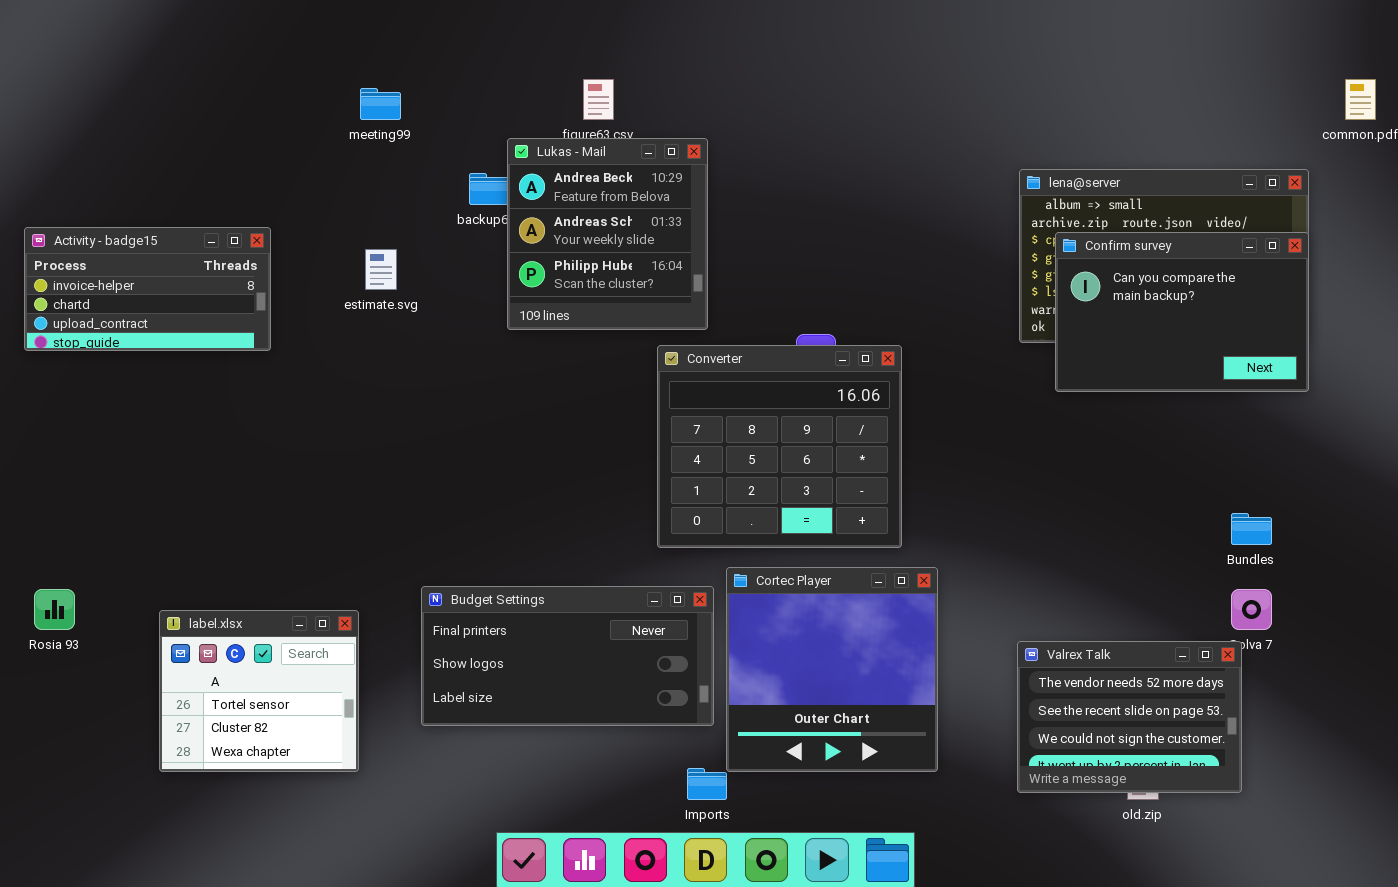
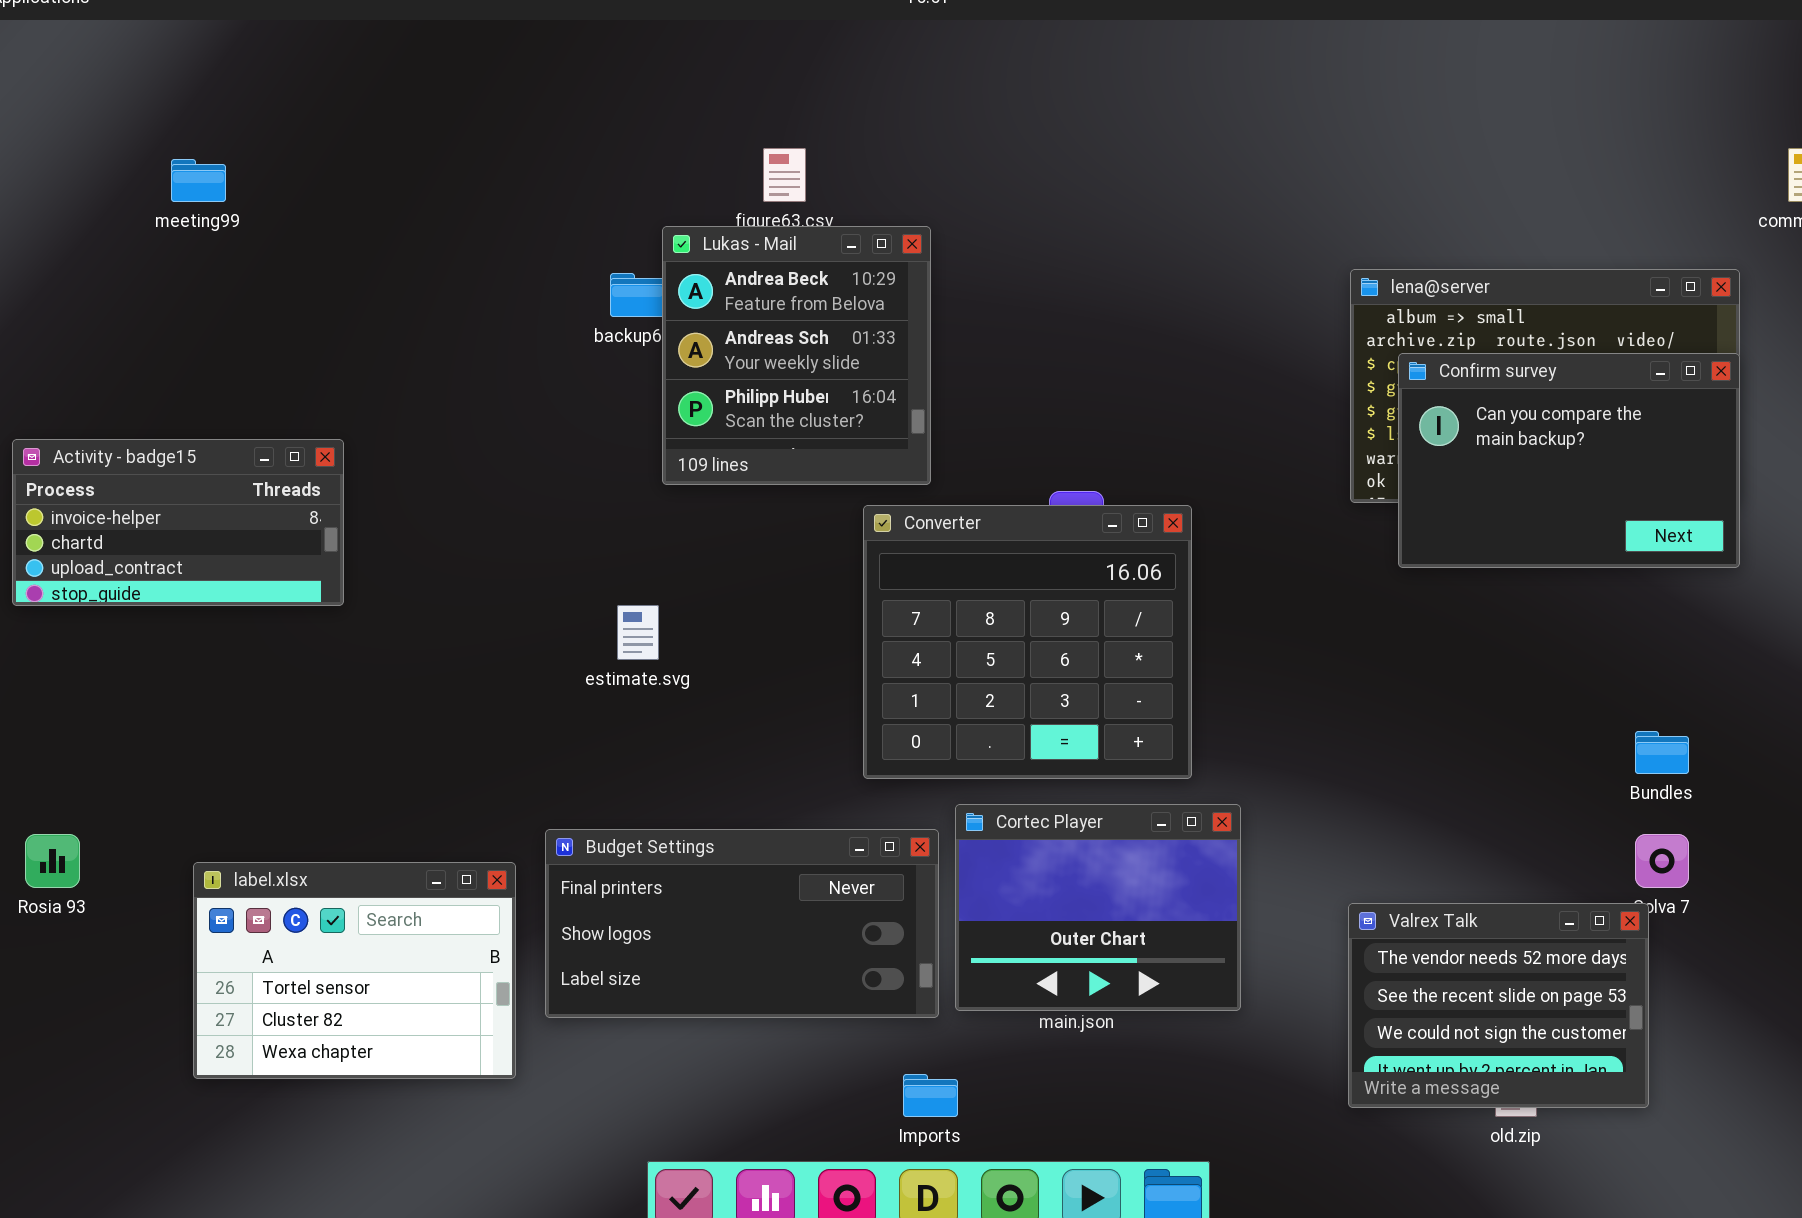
meeting99: [360,88,401,120] -> [171,159,226,202], moved
Activity - badge15: [24,227,271,351] -> [12,439,344,606], moved
estimate.svg: [365,249,397,290] -> [617,605,659,660], moved
Cortec Player: [726,567,938,772] -> [955,804,1241,1011], resized
label.xlsx: [159,610,359,772] -> [193,862,516,1079], resized

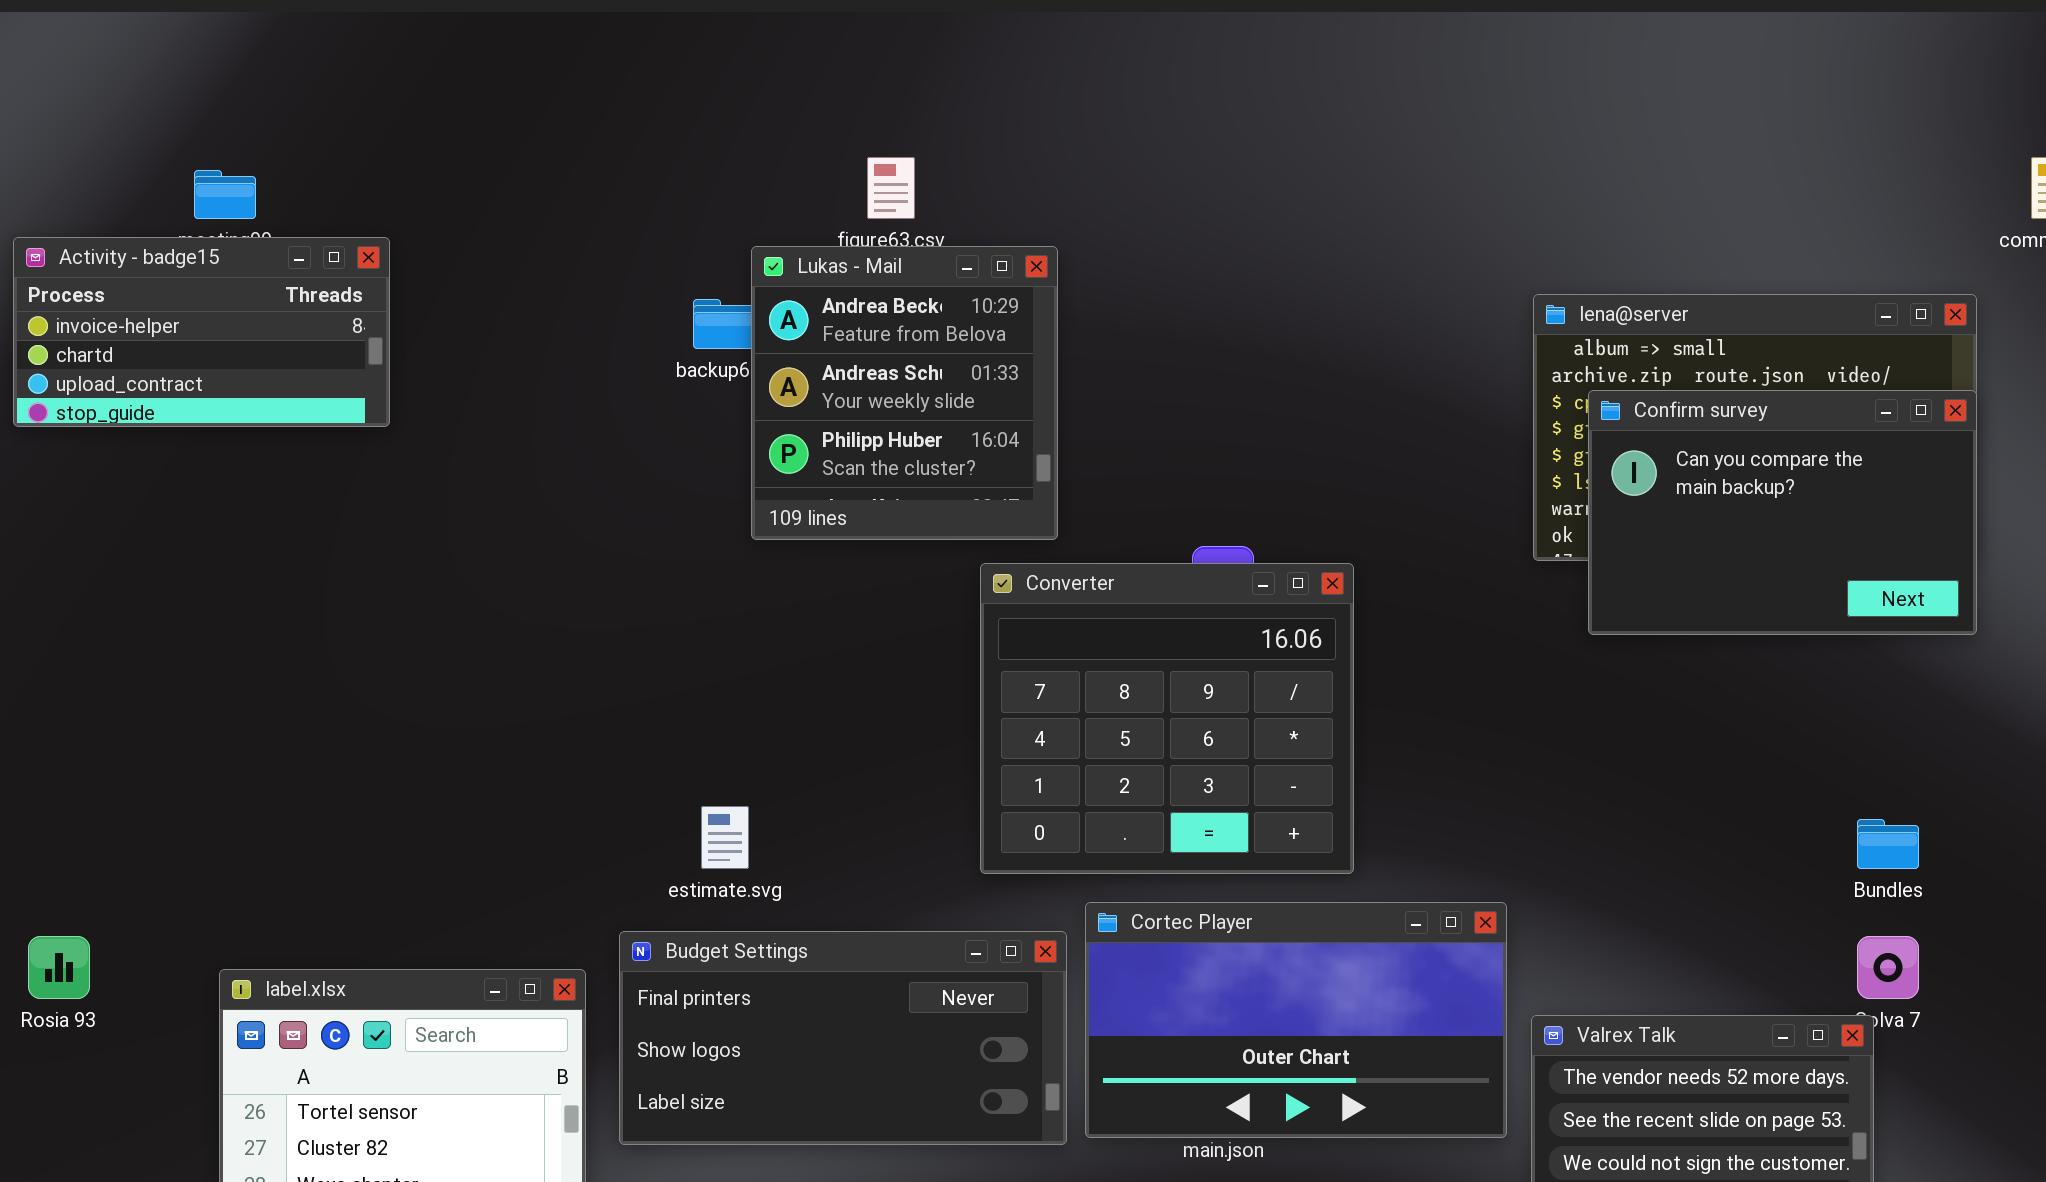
Activity - badge15: [12,439,344,606] -> [13,237,390,427], moved
estimate.svg: [617,605,659,660] -> [701,806,749,869], moved
Cortec Player: [955,804,1241,1011] -> [1085,902,1507,1138], resized

